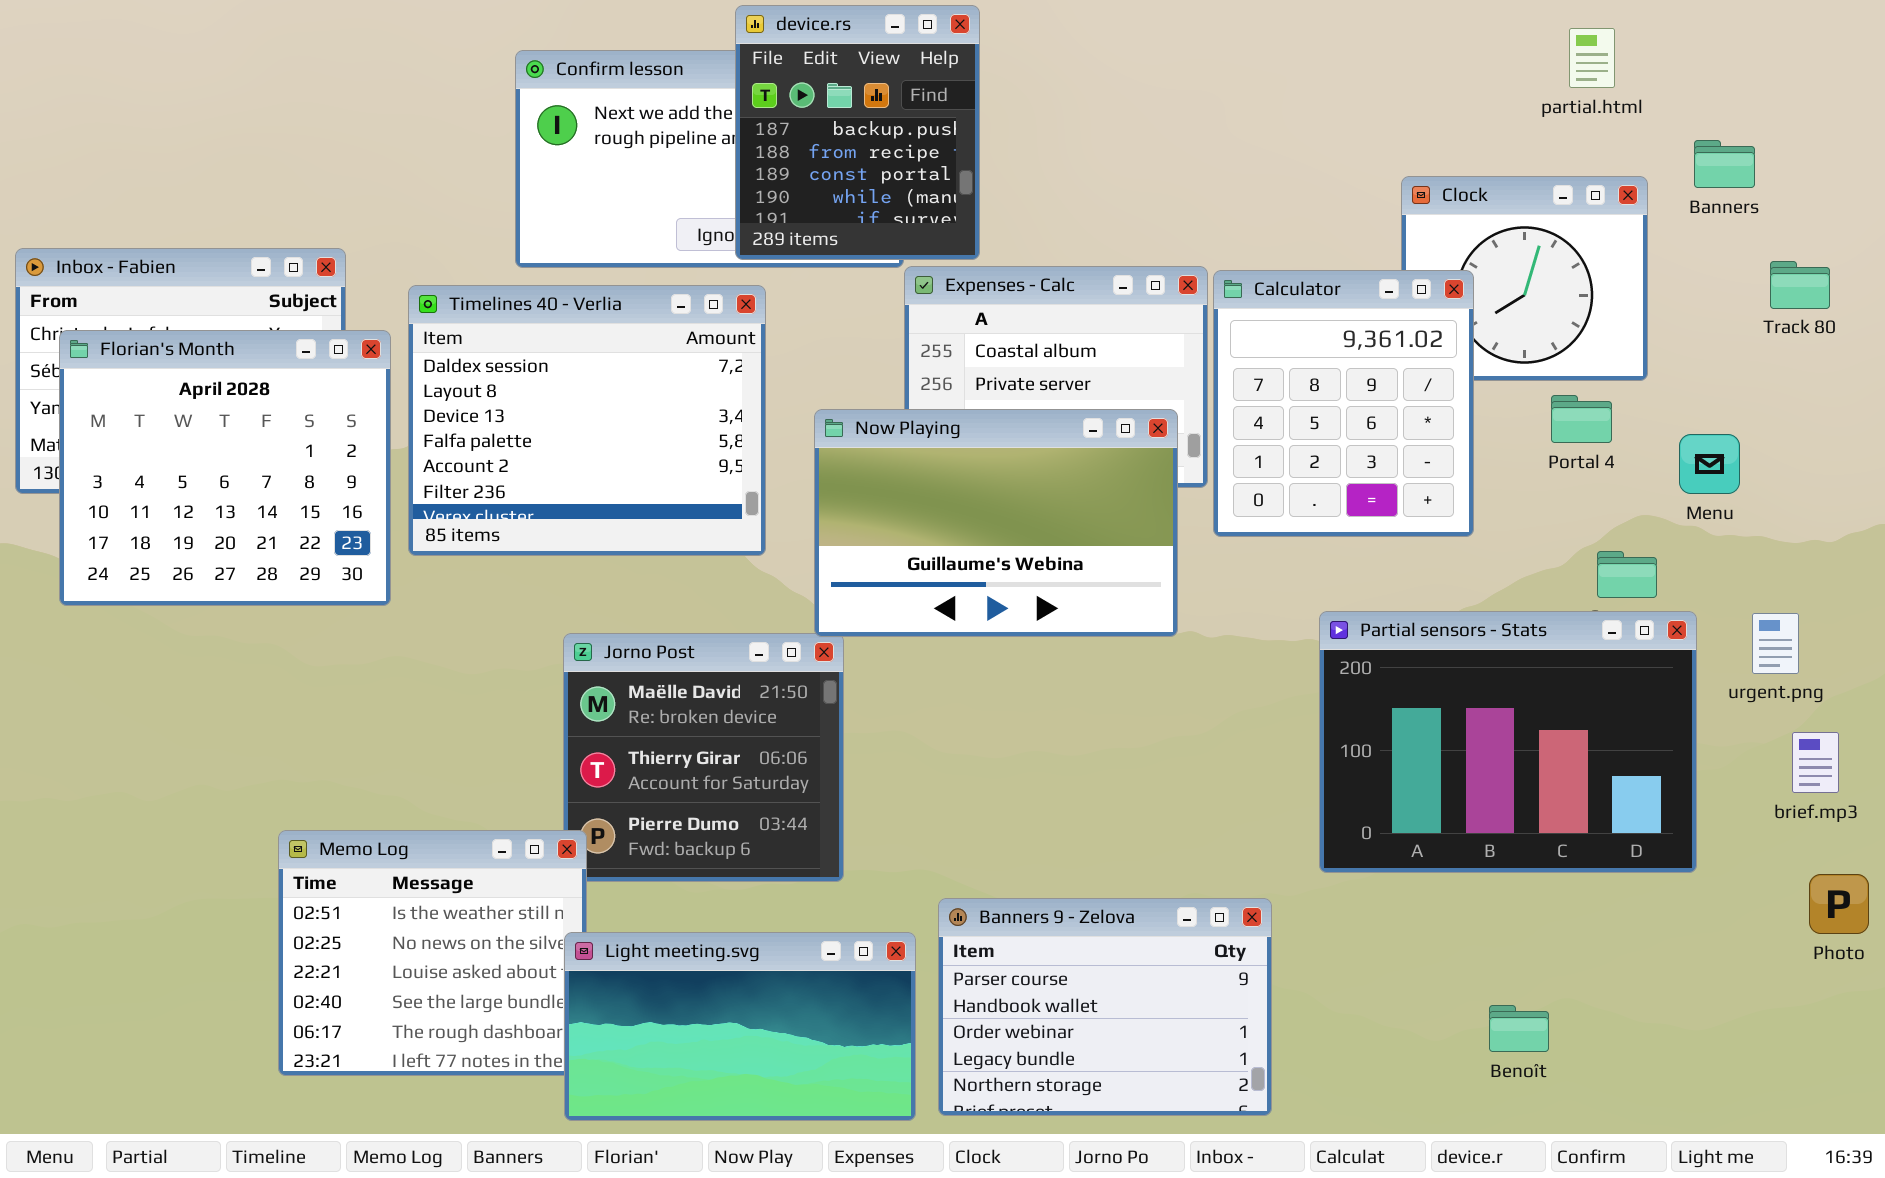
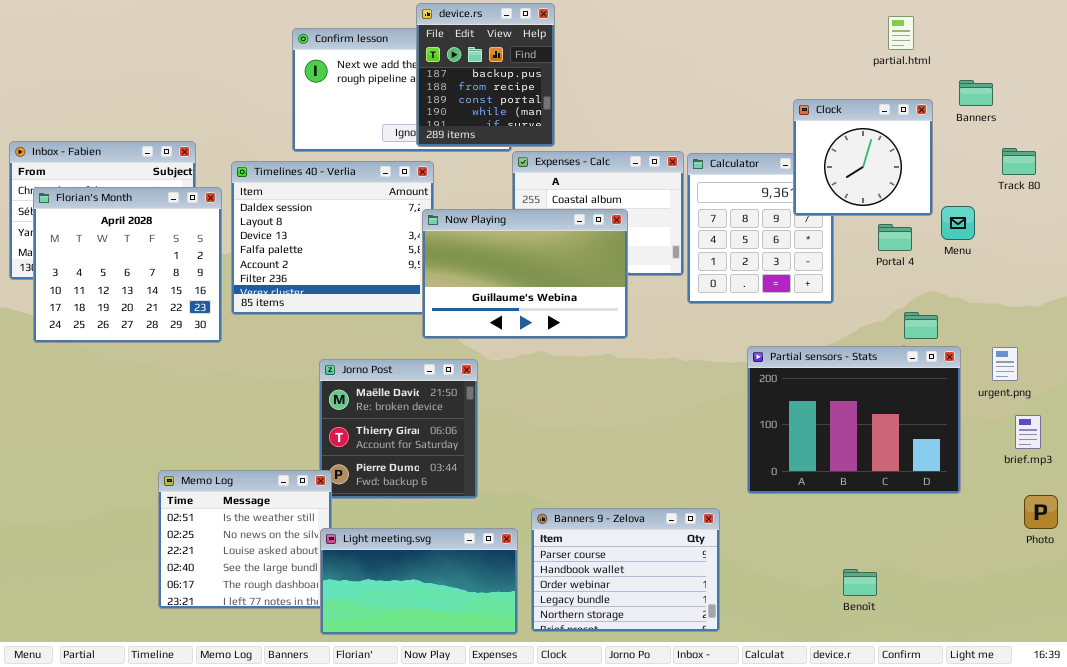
Clock: [1401,176,1648,381] -> [793,99,933,216], raised
Now Playing: [814,409,1178,637] -> [422,209,628,339], moved
Menu: [1679,434,1740,494] -> [941,206,975,240], moved

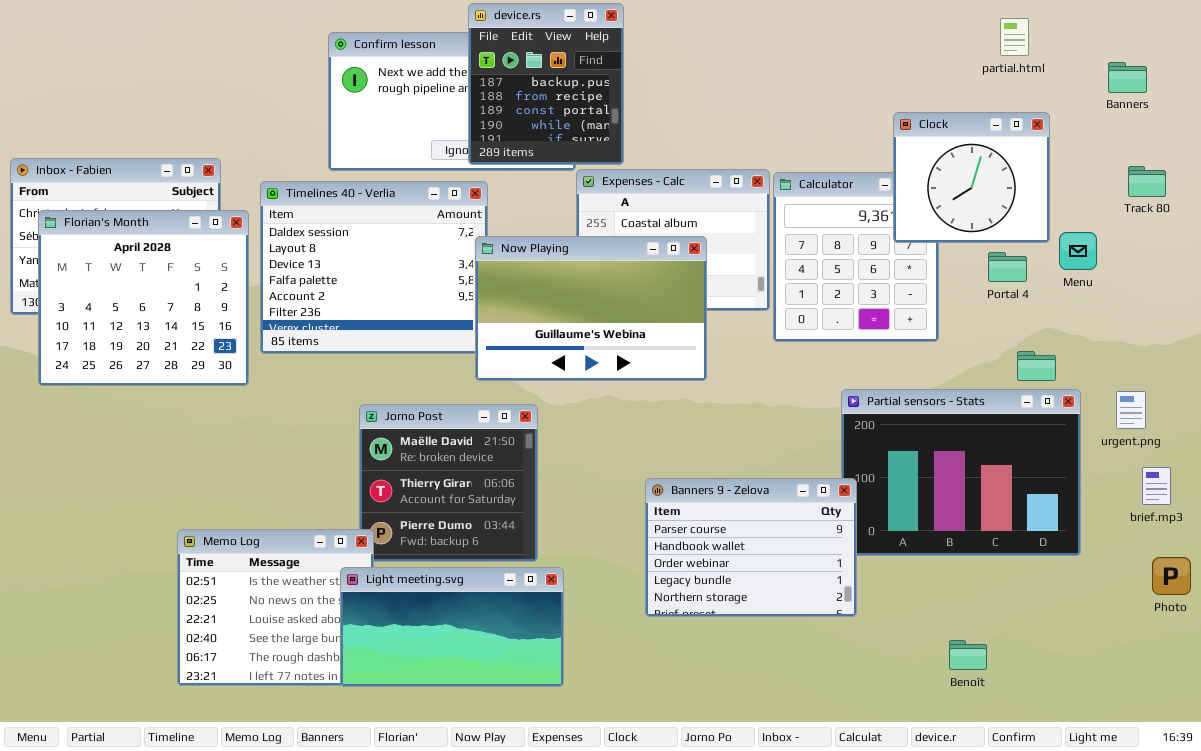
Banners: [959,80,993,106] -> [1108,62,1147,93], moved
Banners 9 - Zelova: [531,508,720,632] -> [645,478,857,617], moved
Light meeting.svg: [320,528,518,635] -> [340,567,564,687], moved

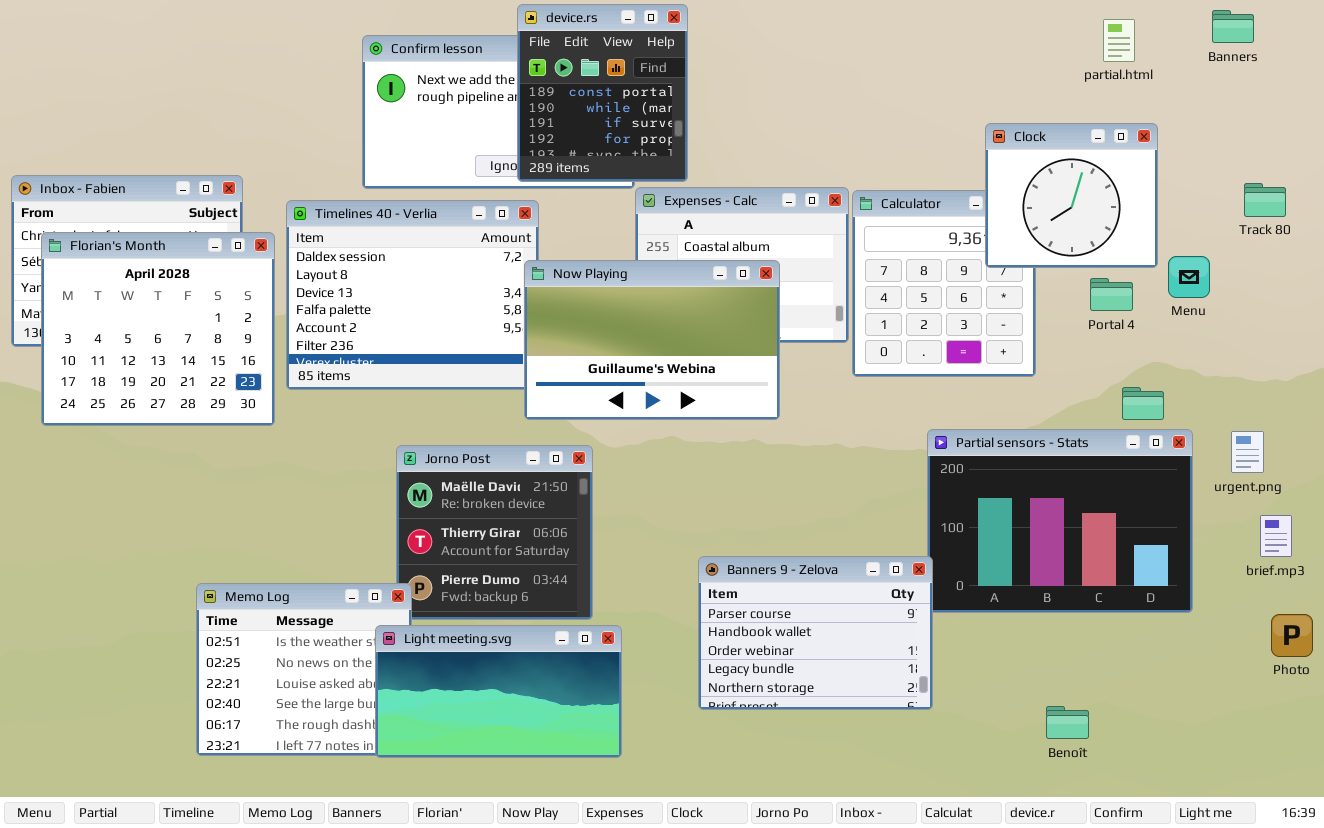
device.rs: [468,3,624,165] -> [517,4,688,182], scrolled down 2 rows
Banners: [1108,62,1147,93] -> [1212,10,1254,43], moved
Banners 9 - Zelova: [645,478,857,617] -> [698,556,933,710], moved

